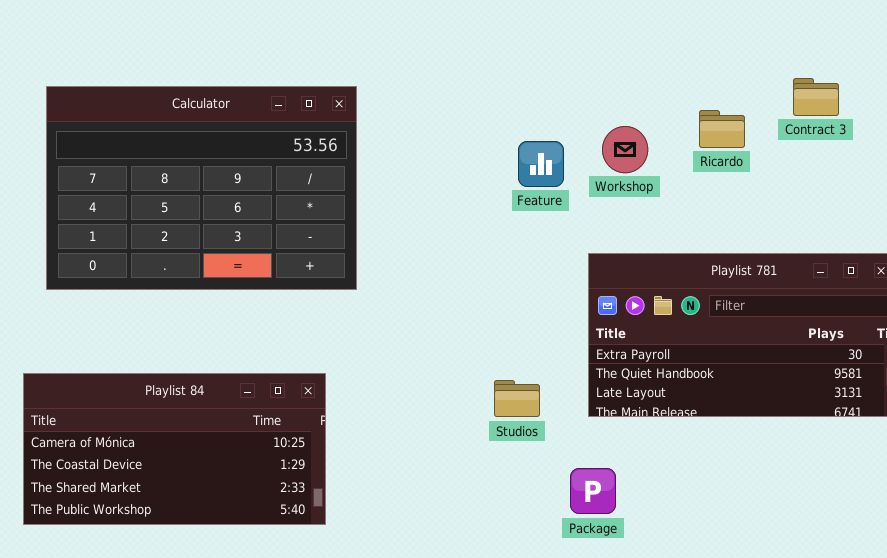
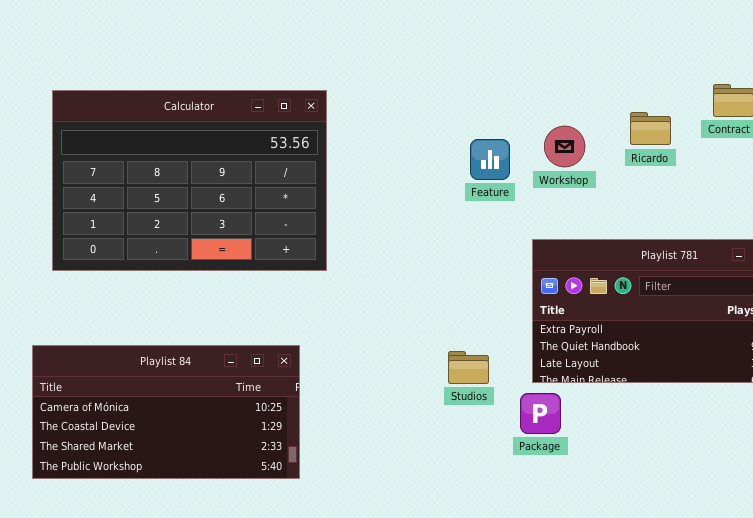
Package: [570,468,616,514] -> [520,393,561,434], moved

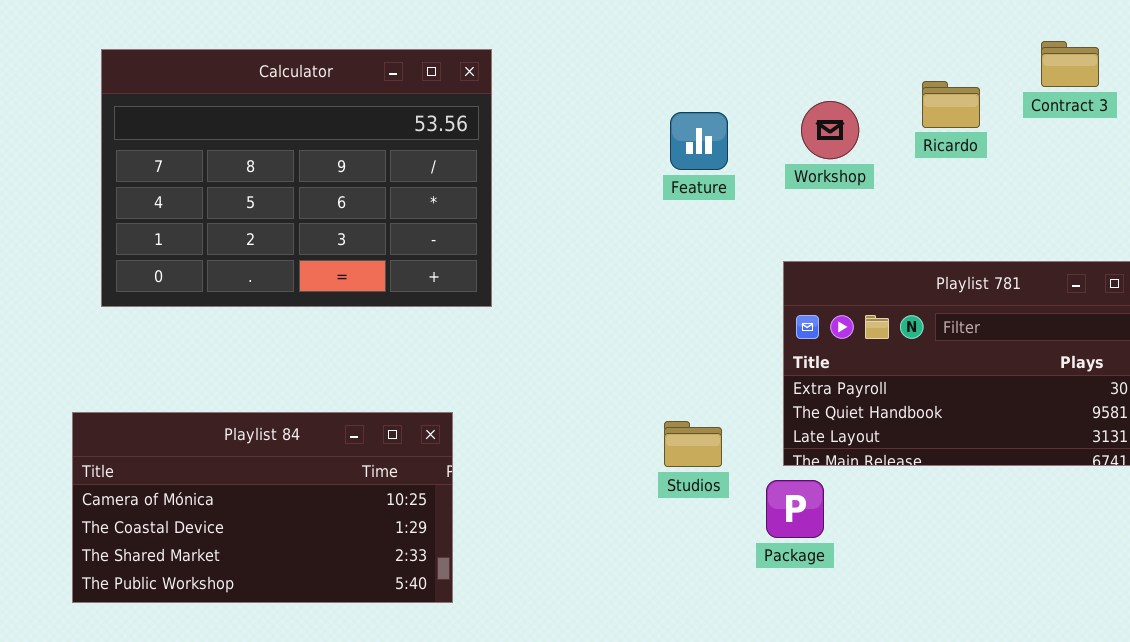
Feature: [470,139,510,180] -> [670,112,728,170], moved

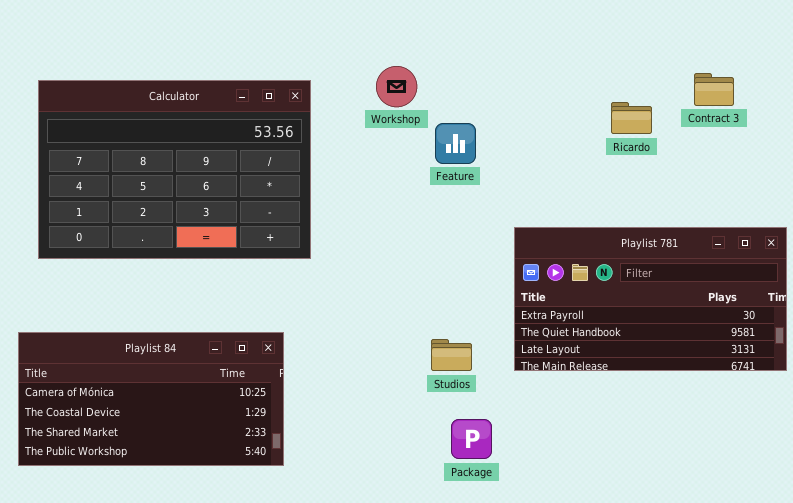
Workshop: [801,101,859,159] -> [376,66,417,107], moved
Package: [766,480,824,538] -> [451,419,492,459], moved

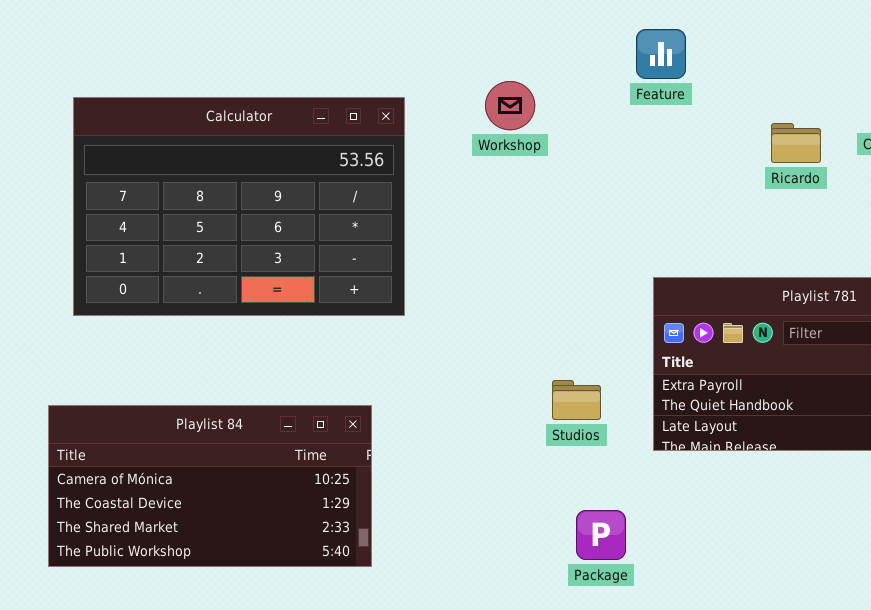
Feature: [435,123,476,164] -> [636,29,686,79], moved
Studios: [431,339,472,371] -> [552,380,601,420], moved

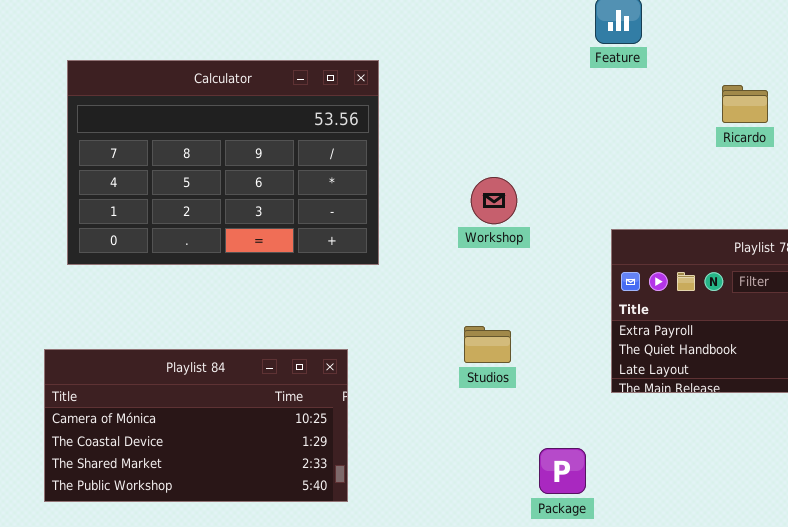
Workshop: [485,81,535,130] -> [471,177,517,224], moved
Studios: [552,380,601,420] -> [464,326,511,363], moved

